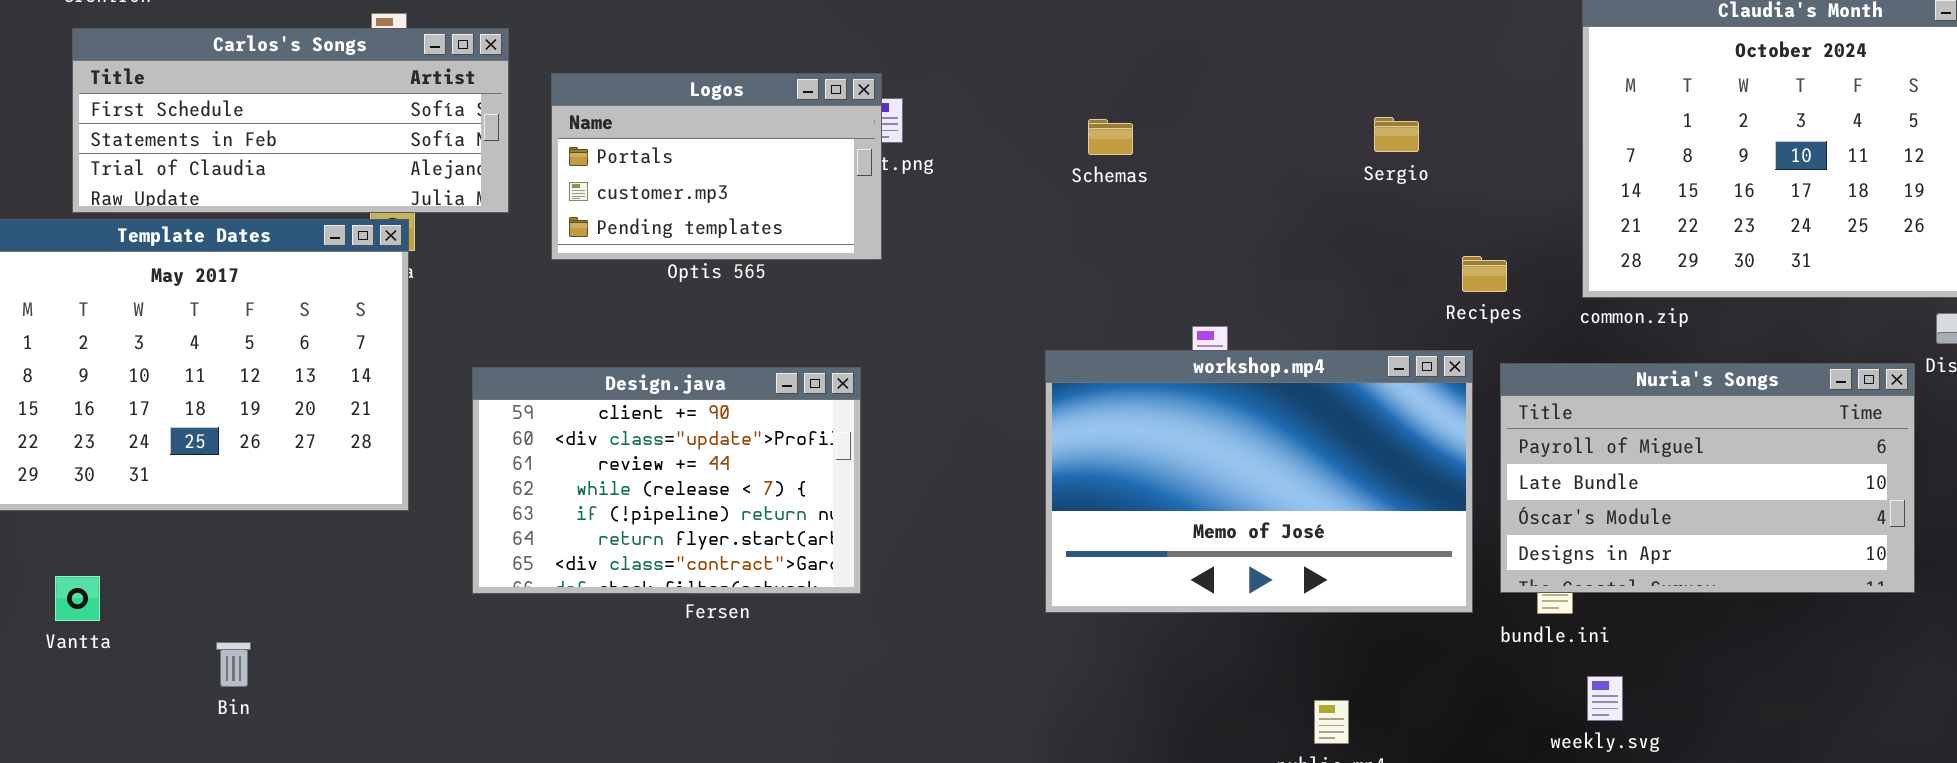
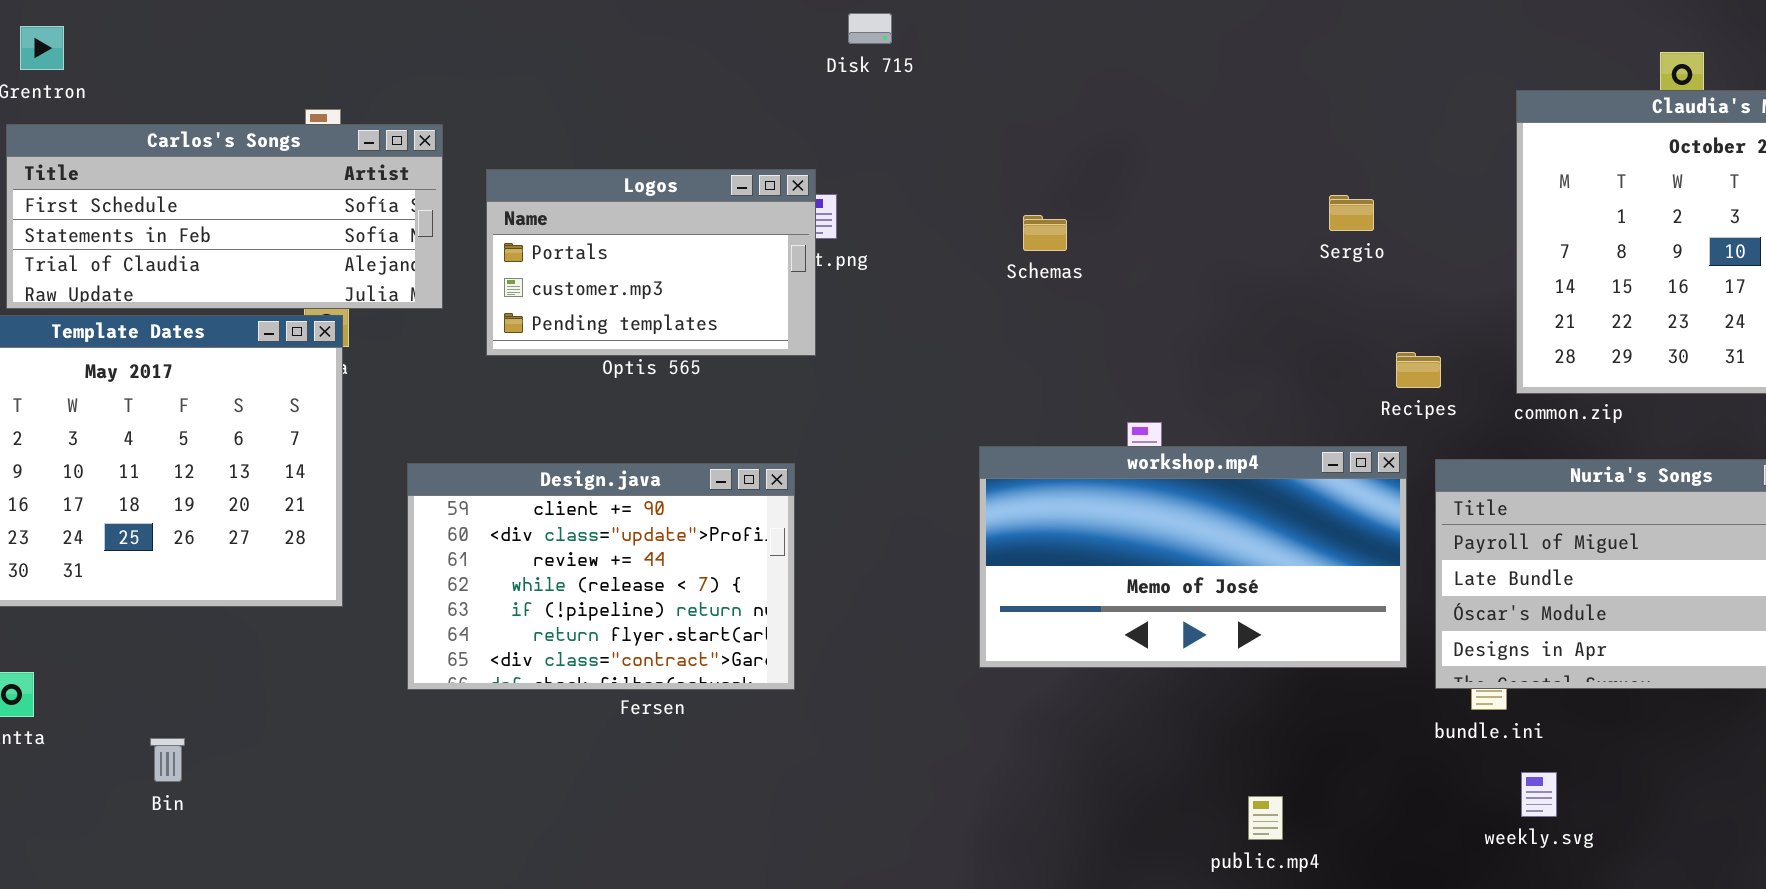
Sergio: [1374,117,1419,152] -> [1329,195,1374,231], moved
workshop.mp4: [1045,350,1473,613] -> [979,446,1407,668], resized

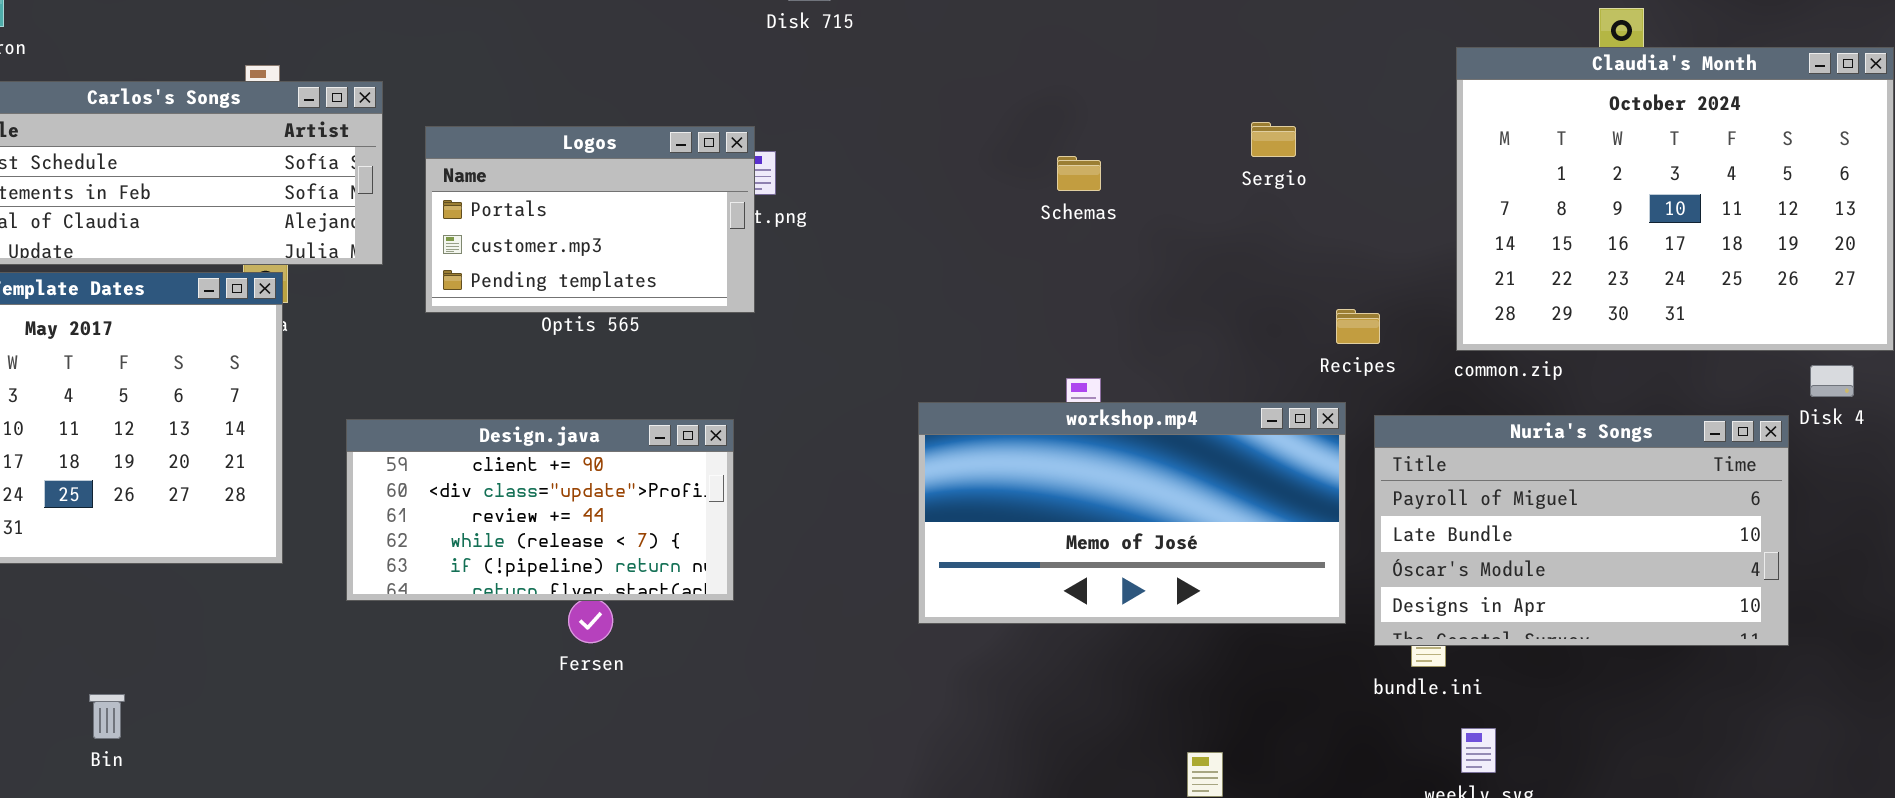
Sergio: [1329,195,1374,231] -> [1251,122,1296,157], moved
Schemas: [1023,215,1067,251] -> [1057,156,1101,191], moved
Design.java: [407,463,795,690] -> [346,419,734,601], resized

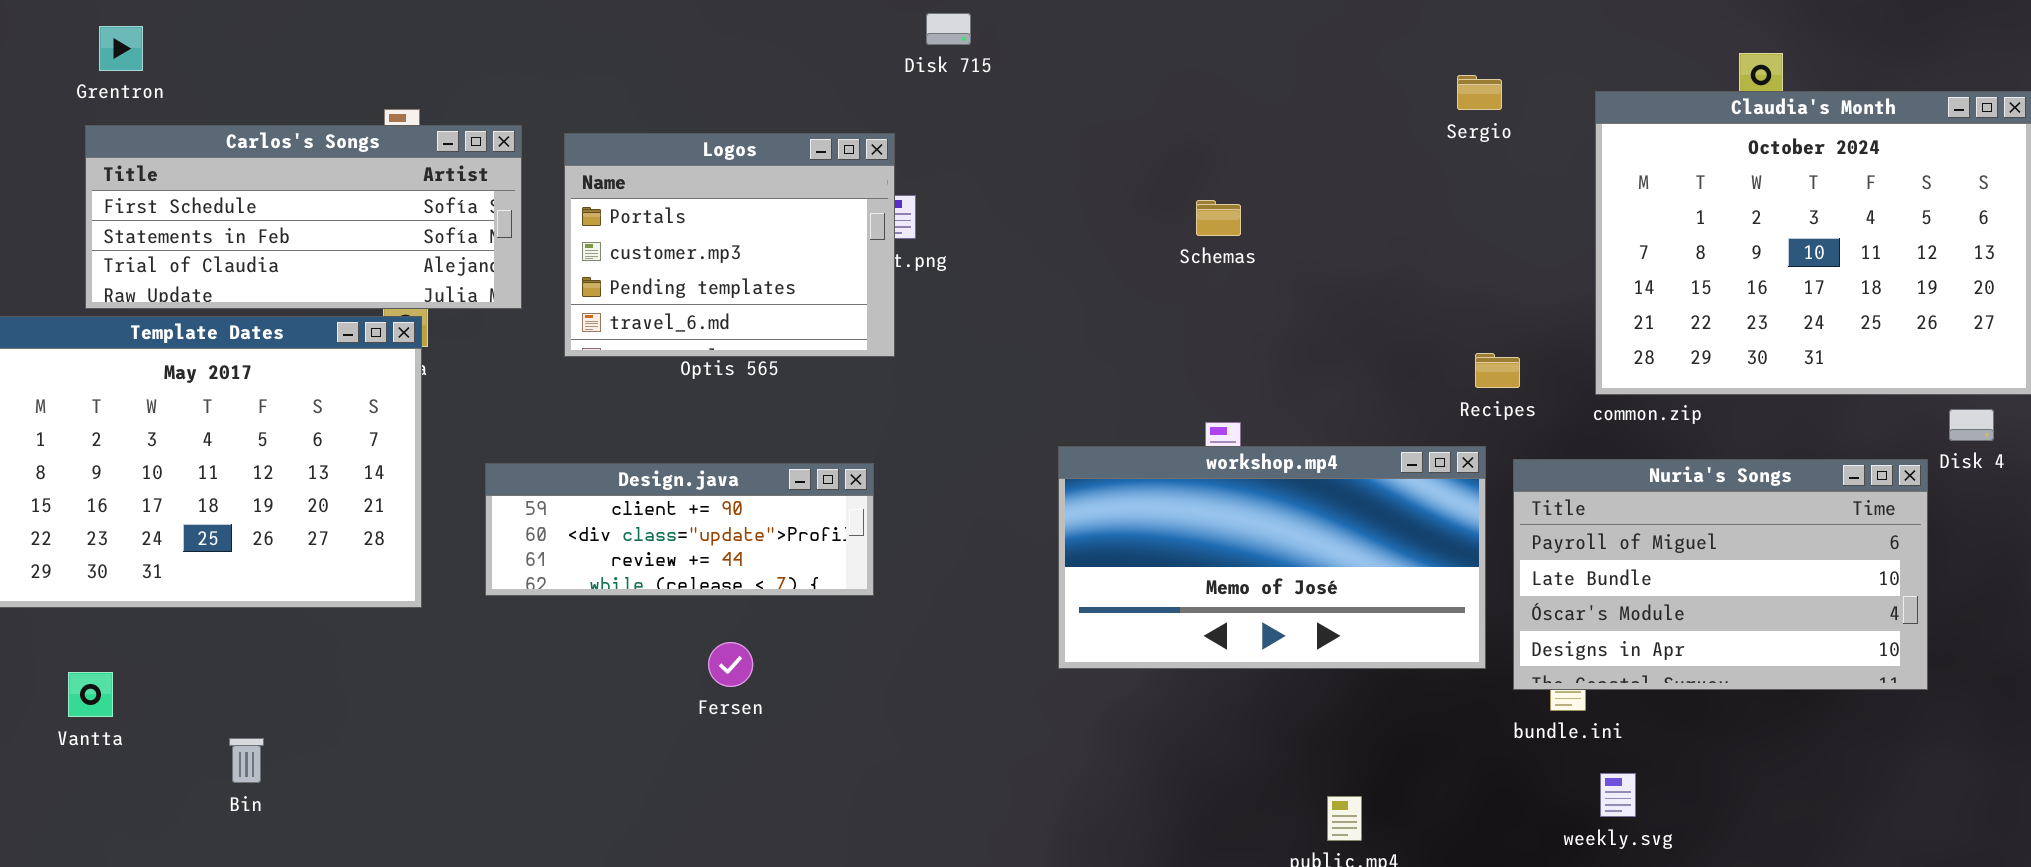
Sergio: [1251,122,1296,157] -> [1457,75,1502,110], moved
Logos: [425,126,755,313] -> [564,133,895,357], resized
Design.java: [346,419,734,601] -> [485,463,874,596], resized

